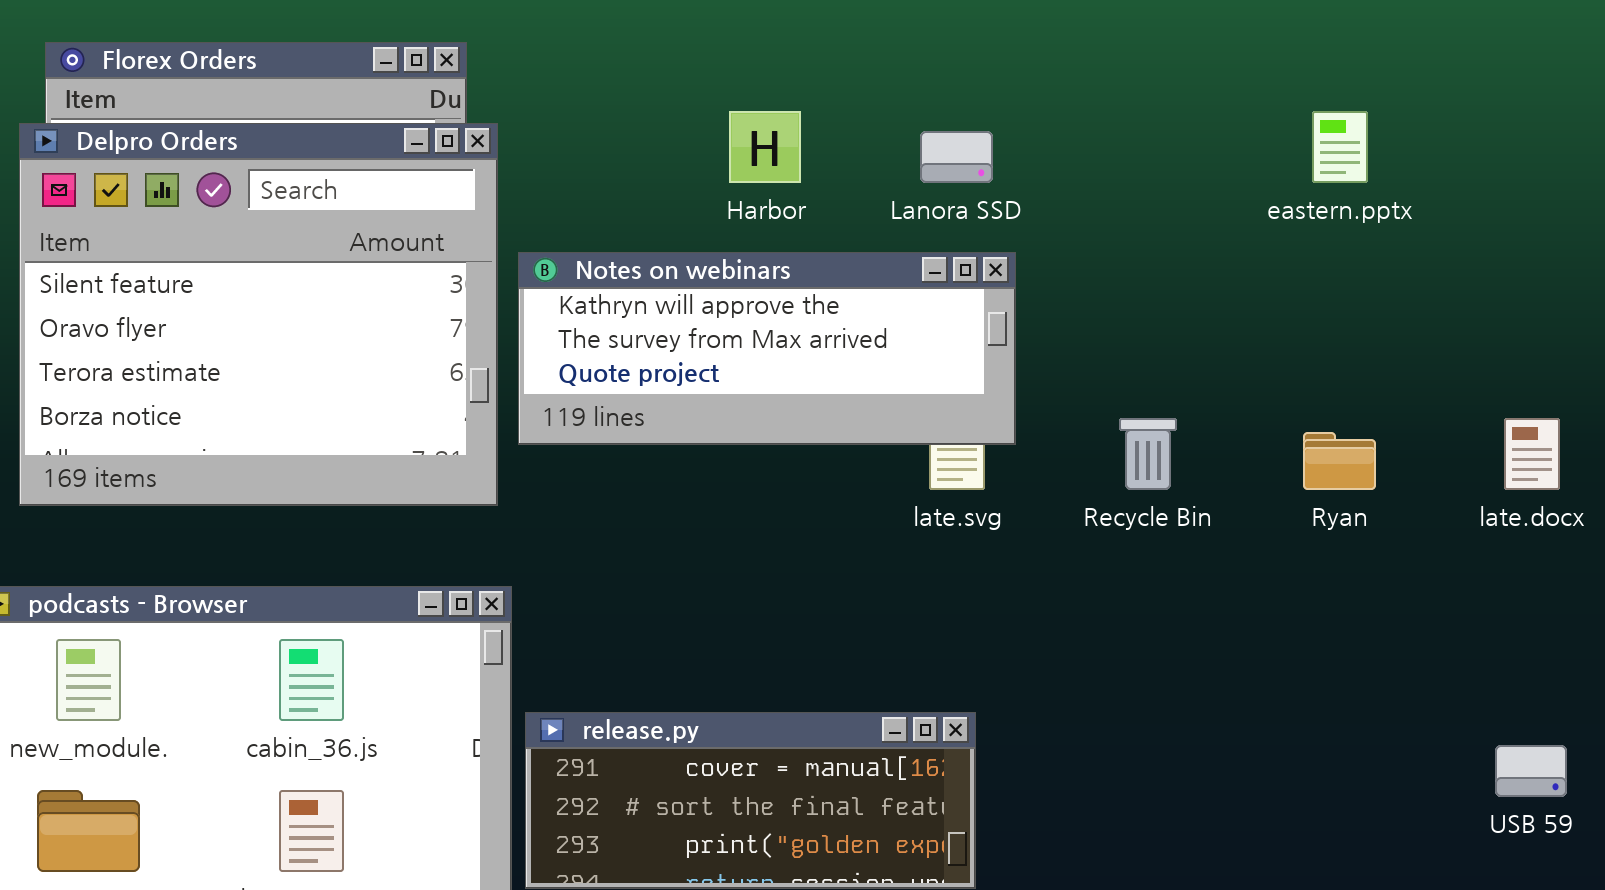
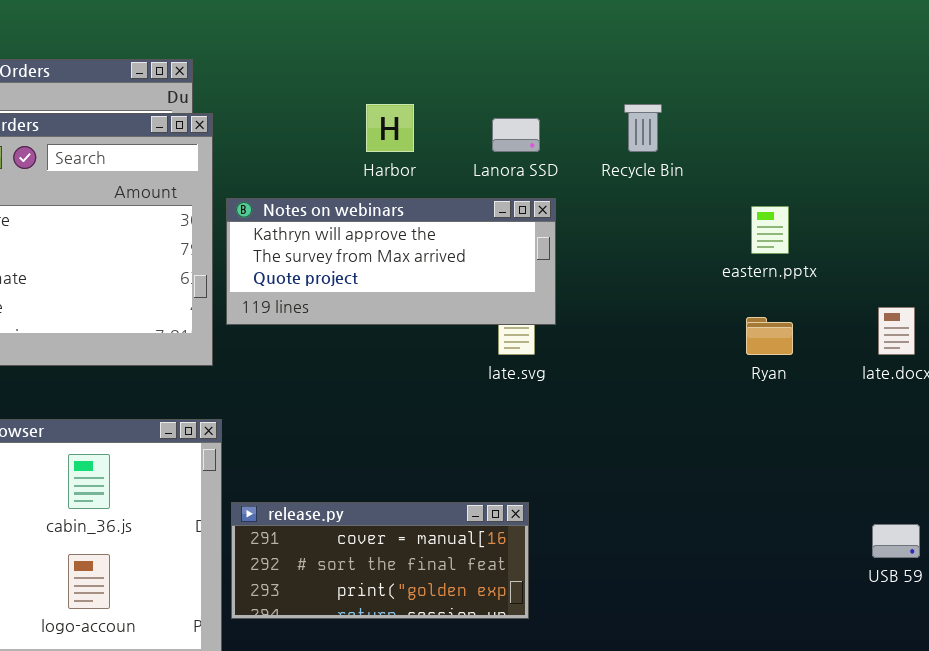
eastern.pptx: [1312,111,1368,183] -> [751,206,789,254], moved
Recycle Bin: [1119,418,1177,490] -> [624,104,662,152], moved

